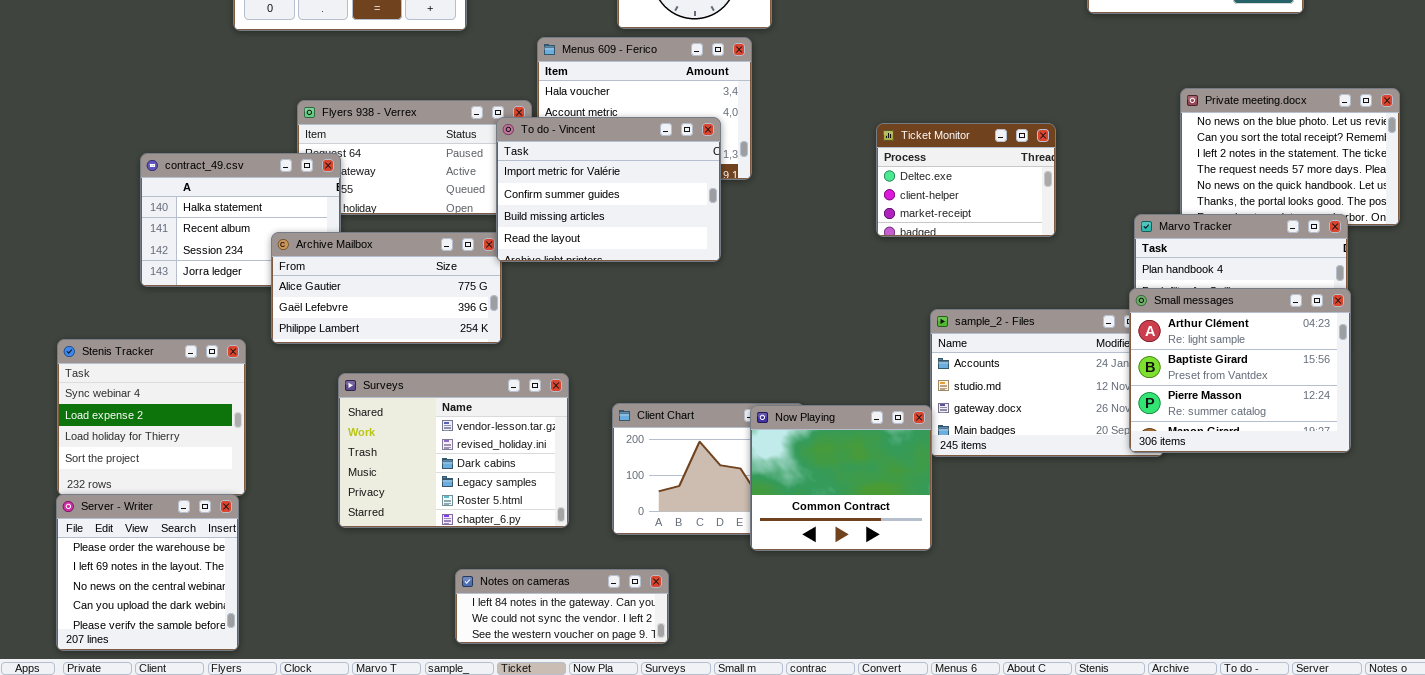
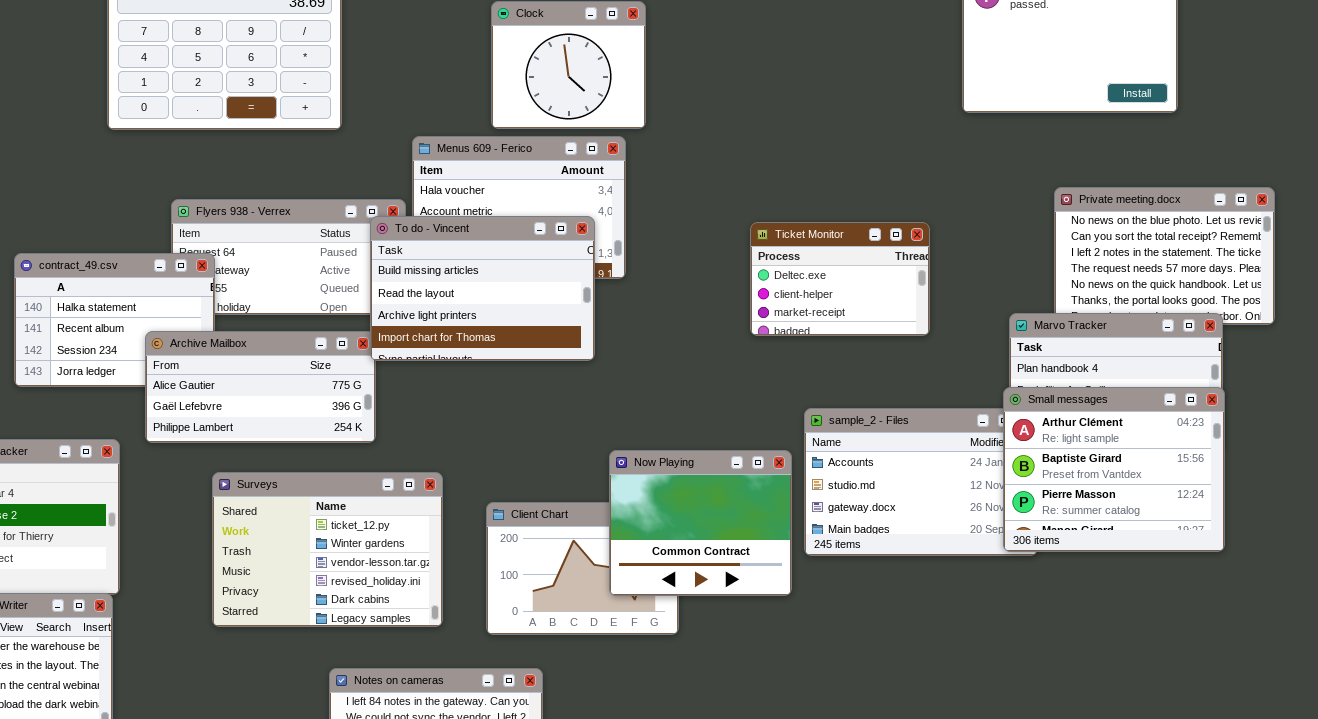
To do - Vincent: [496,117,721,262] -> [370,216,595,361], scrolled down 2 rows
Surveys: [338,373,569,528] -> [212,472,443,627], scrolled up 2 rows
Now Playing: [750,405,932,551] -> [609,450,792,596], moved

